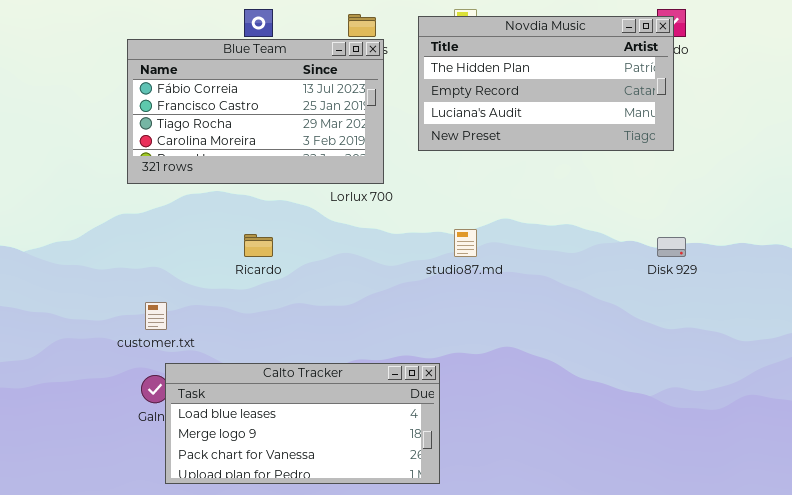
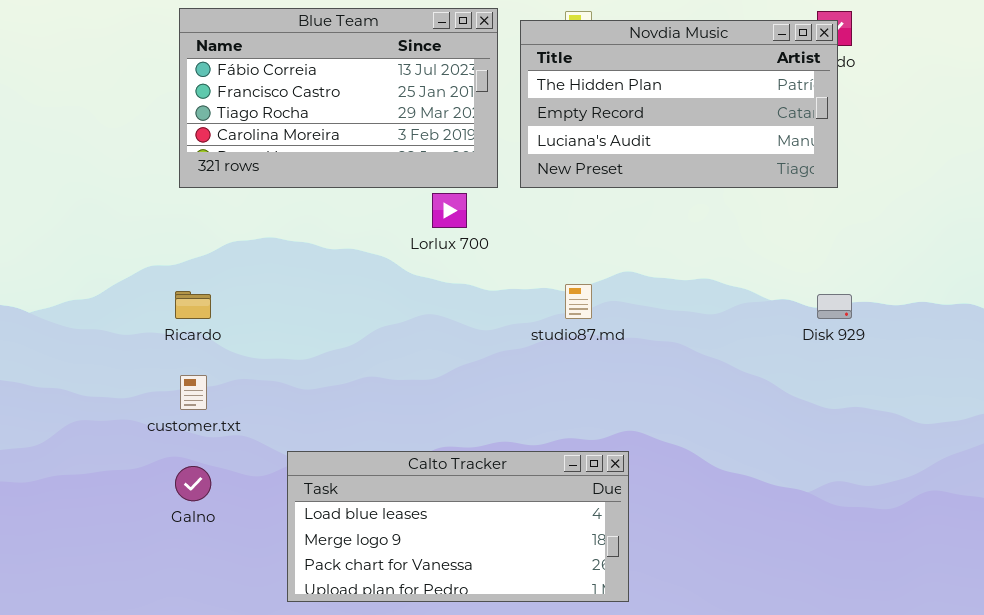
Blue Team: [127,39,384,184] -> [179,8,498,188], moved
Ricardo: [244,234,273,257] -> [175,291,211,319], moved
Calto Tracker: [165,363,440,484] -> [287,451,629,602], moved

